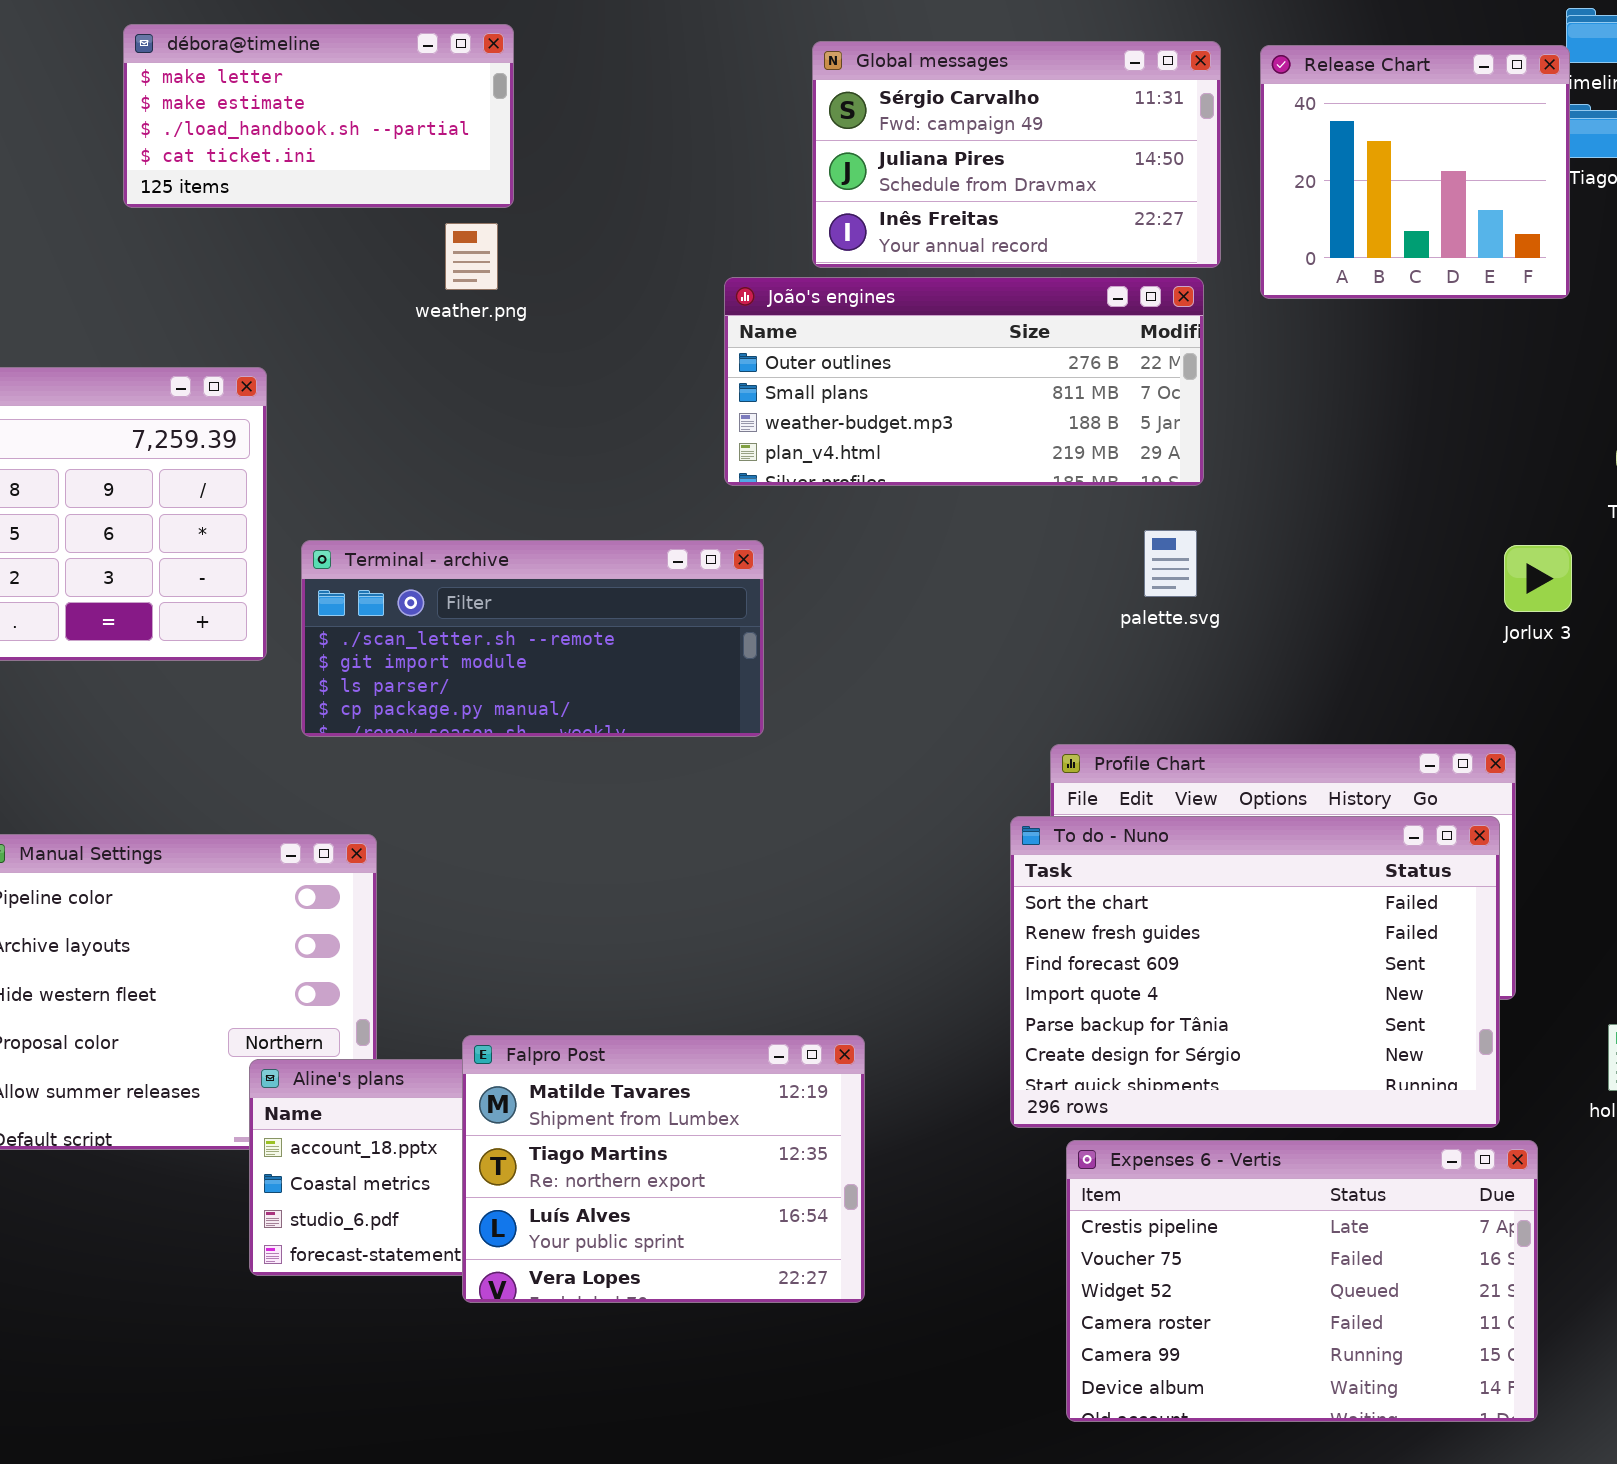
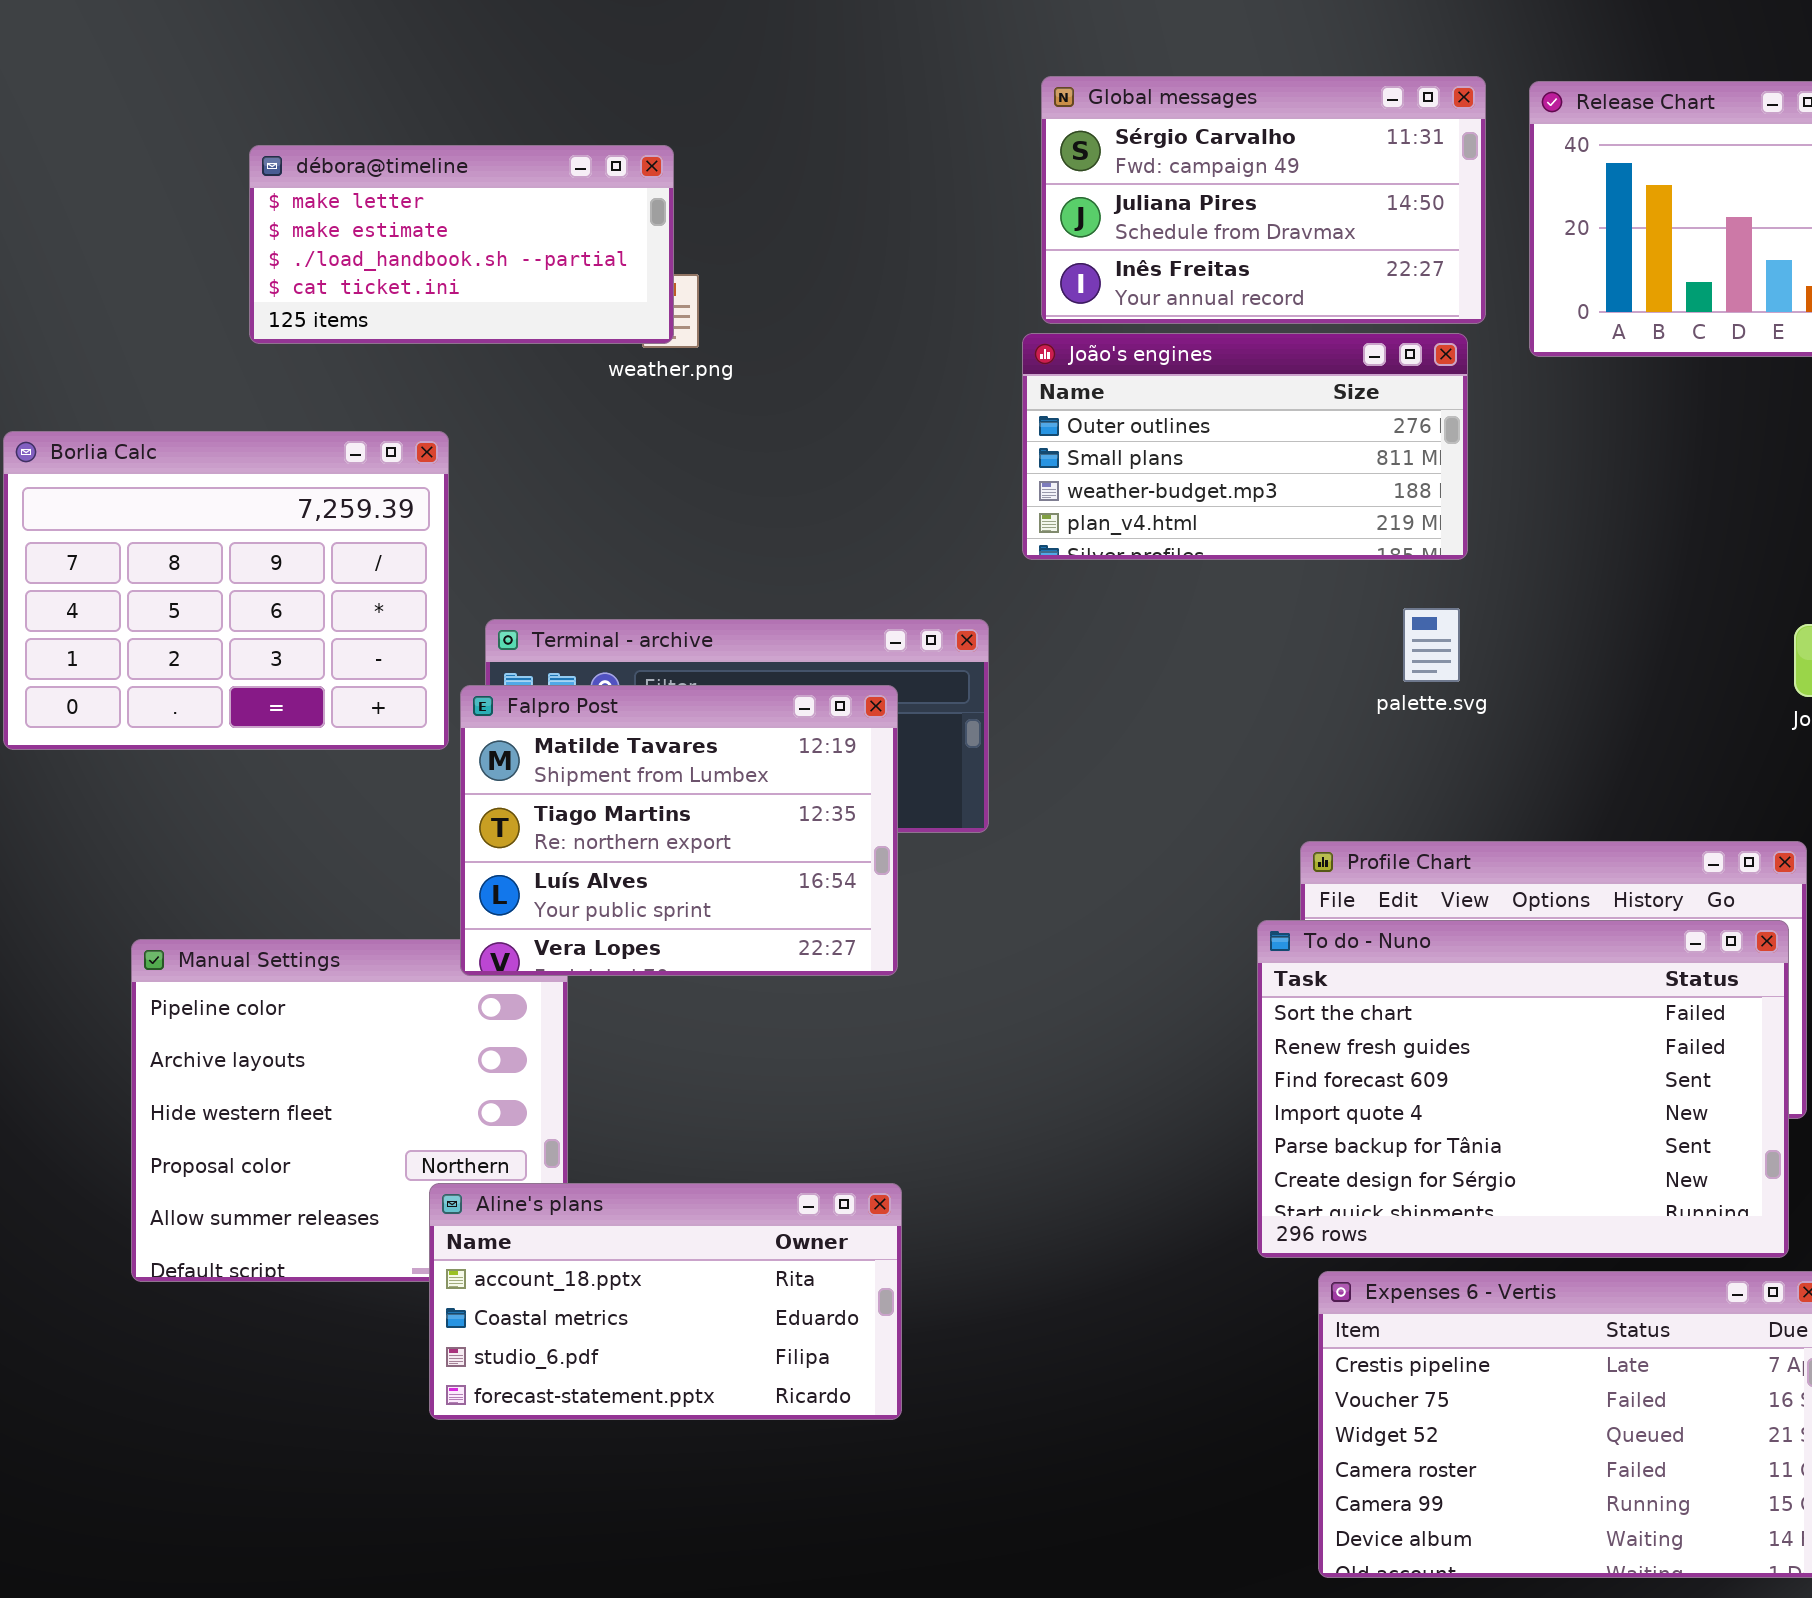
débora@timeline: [123,24,514,208] -> [249,145,674,344], moved
João's engines: [724,277,1204,486] -> [1022,333,1468,560], resized
Falpro Post: [462,1035,865,1303] -> [460,685,898,976], moved

